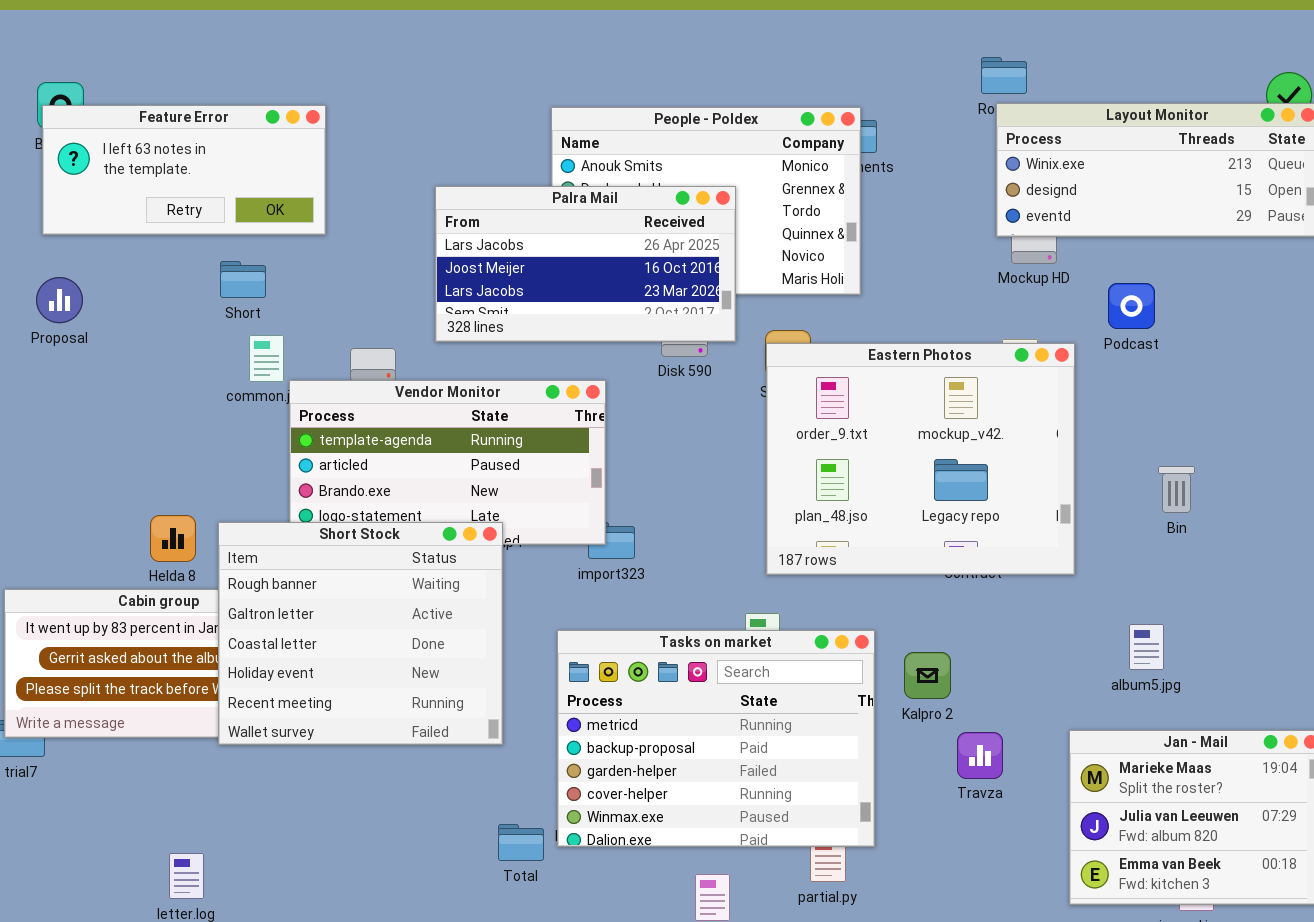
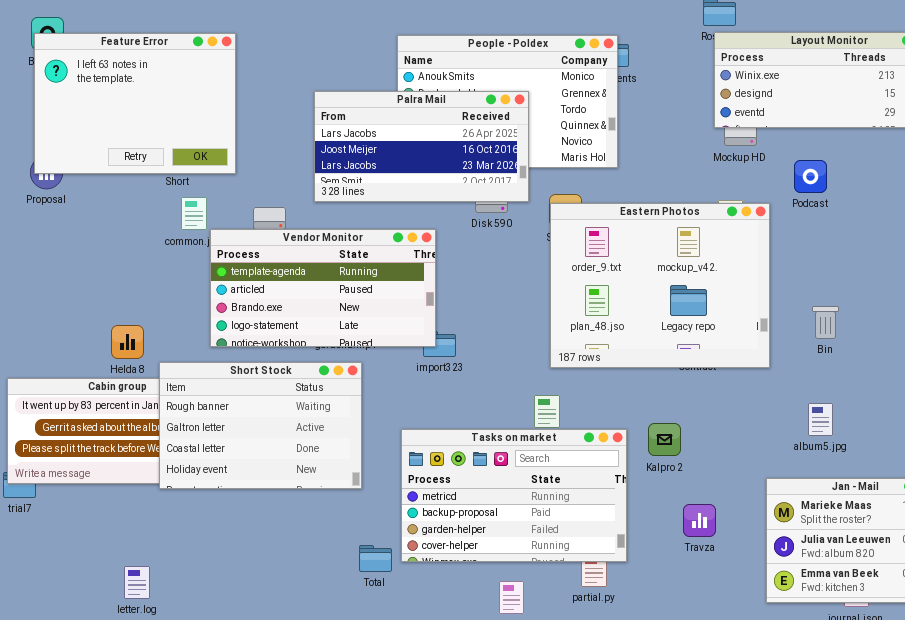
Feature Error: [42,105,326,235] -> [34,33,236,174], resized
Bin: [1158,466,1195,513] -> [812,306,839,339], moved
Short Stock: [218,522,503,745] -> [159,362,362,489], resized
Tasks on market: [557,630,875,847] -> [401,429,627,562], resized
Travza: [957,732,1003,779] -> [683,504,716,537], moved

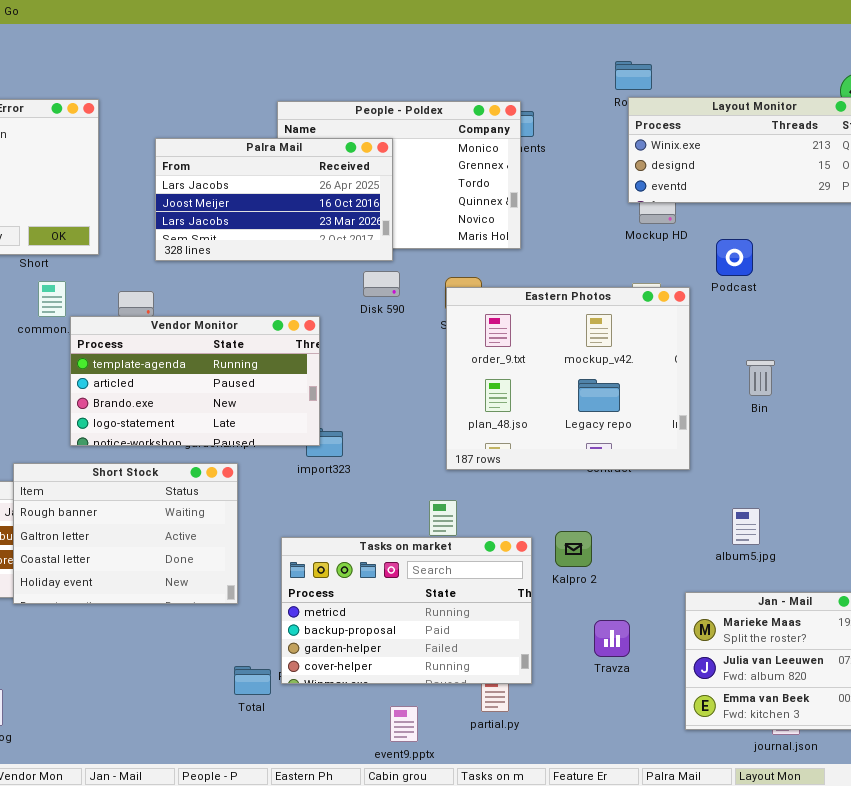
Palra Mail: [314,91,529,202] -> [155,138,393,261], moved
Bin: [812,306,839,339] -> [746,360,775,396], moved

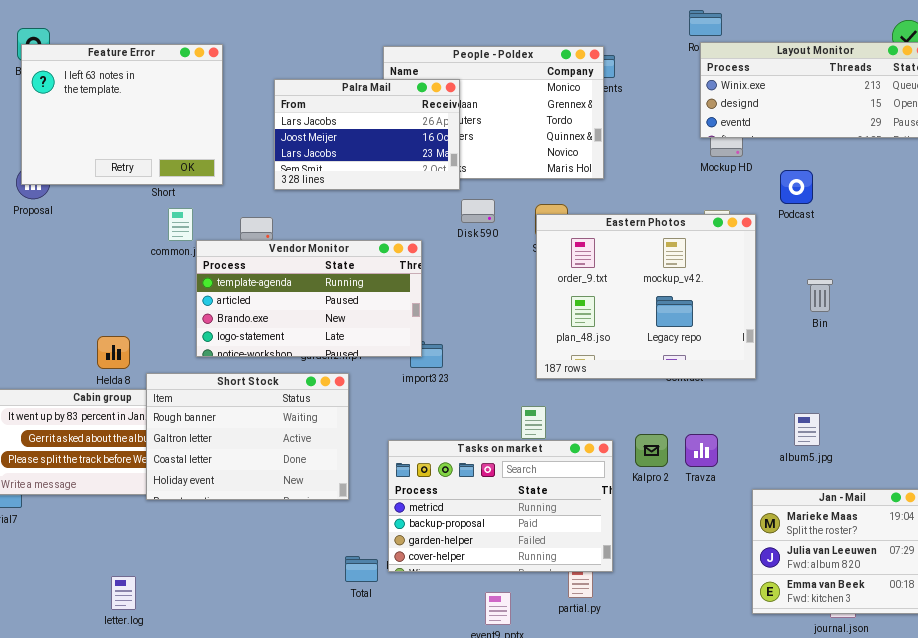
Palra Mail: [155,138,393,261] -> [274,79,460,190], resized
Travza: [594,620,630,657] -> [685,434,718,467], moved

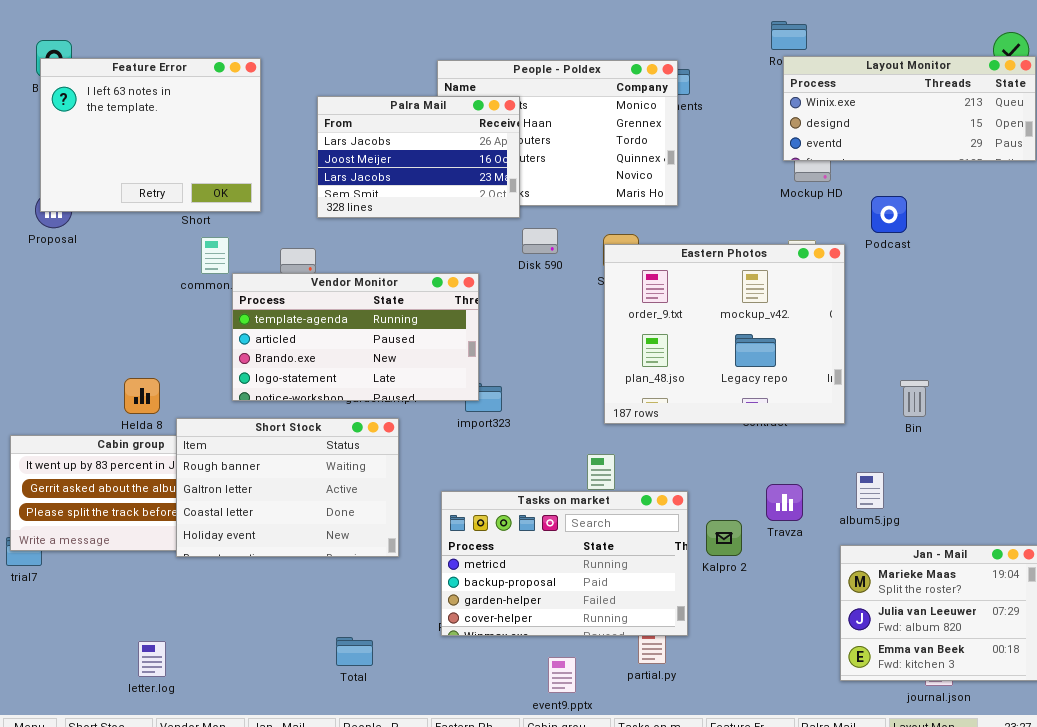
Bin: [807,279,833,312] -> [900,380,929,417], moved
album5.jpg: [794,413,820,446] -> [856,472,884,509], moved
Kalpro 2: [635,434,668,467] -> [706,520,742,556], moved
Total: [345,556,378,582] -> [336,637,373,666], moved

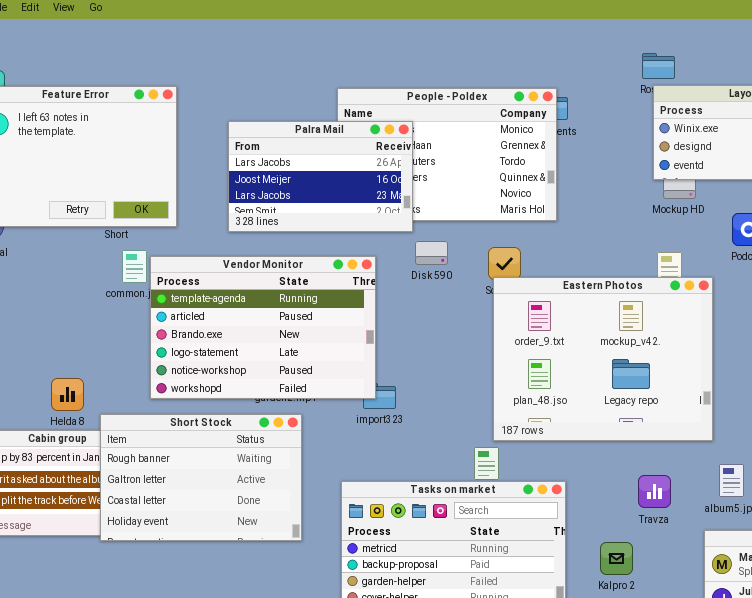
Eastern Photos: [604,244,845,424] -> [493,277,713,441], moved
Vendor Monitor: [232,273,479,401] -> [150,256,376,399], resized
Kalpro 2: [706,520,742,556] -> [600,542,633,575], moved

